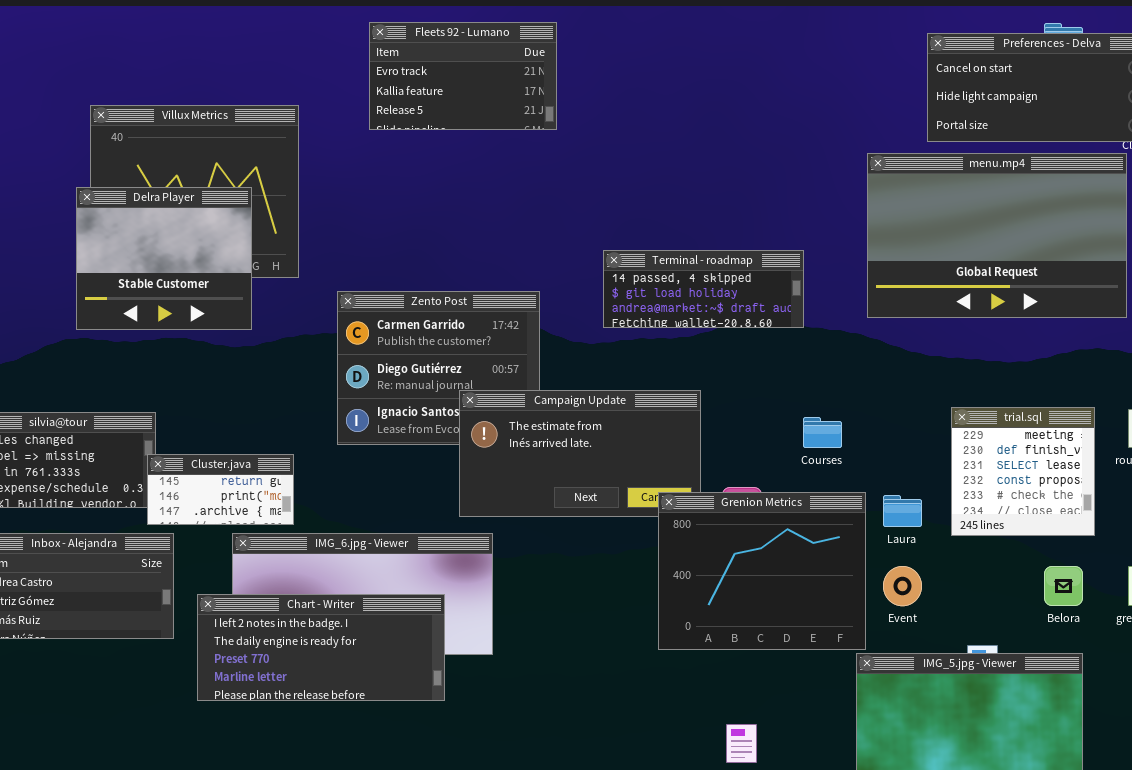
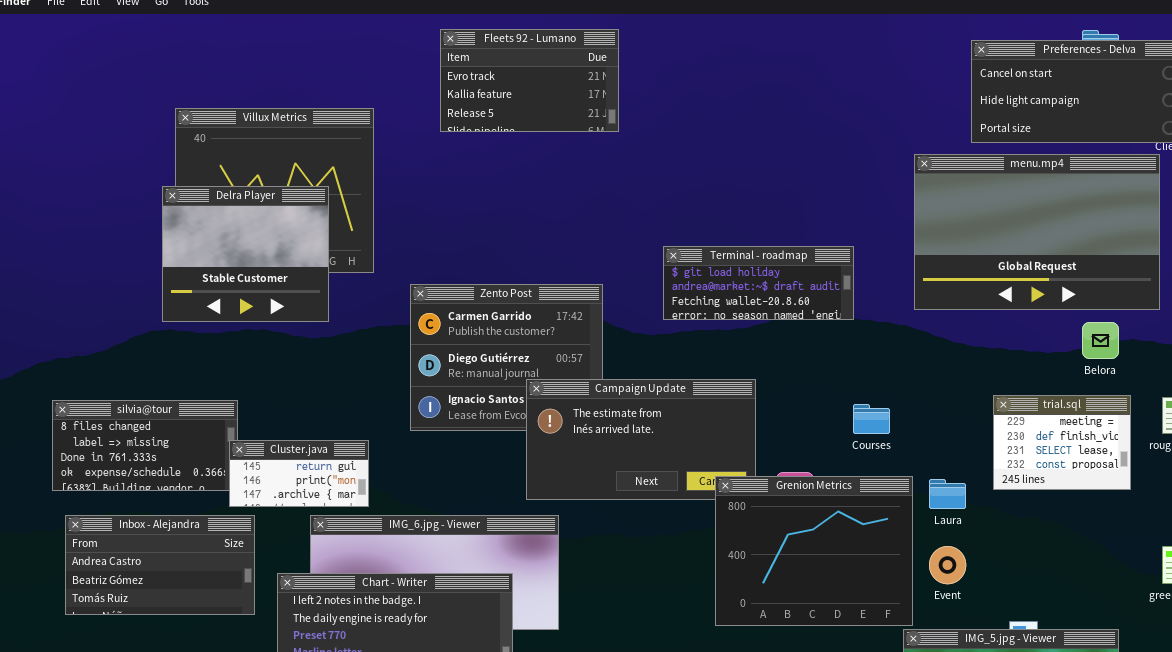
Terminal - roadmap: [603,250,804,328] -> [663,246,854,320], scrolled down 1 row
trial.sql: [951,407,1095,536] -> [993,395,1131,490], resized
Belora: [1044,566,1083,606] -> [1082,322,1119,359], moved

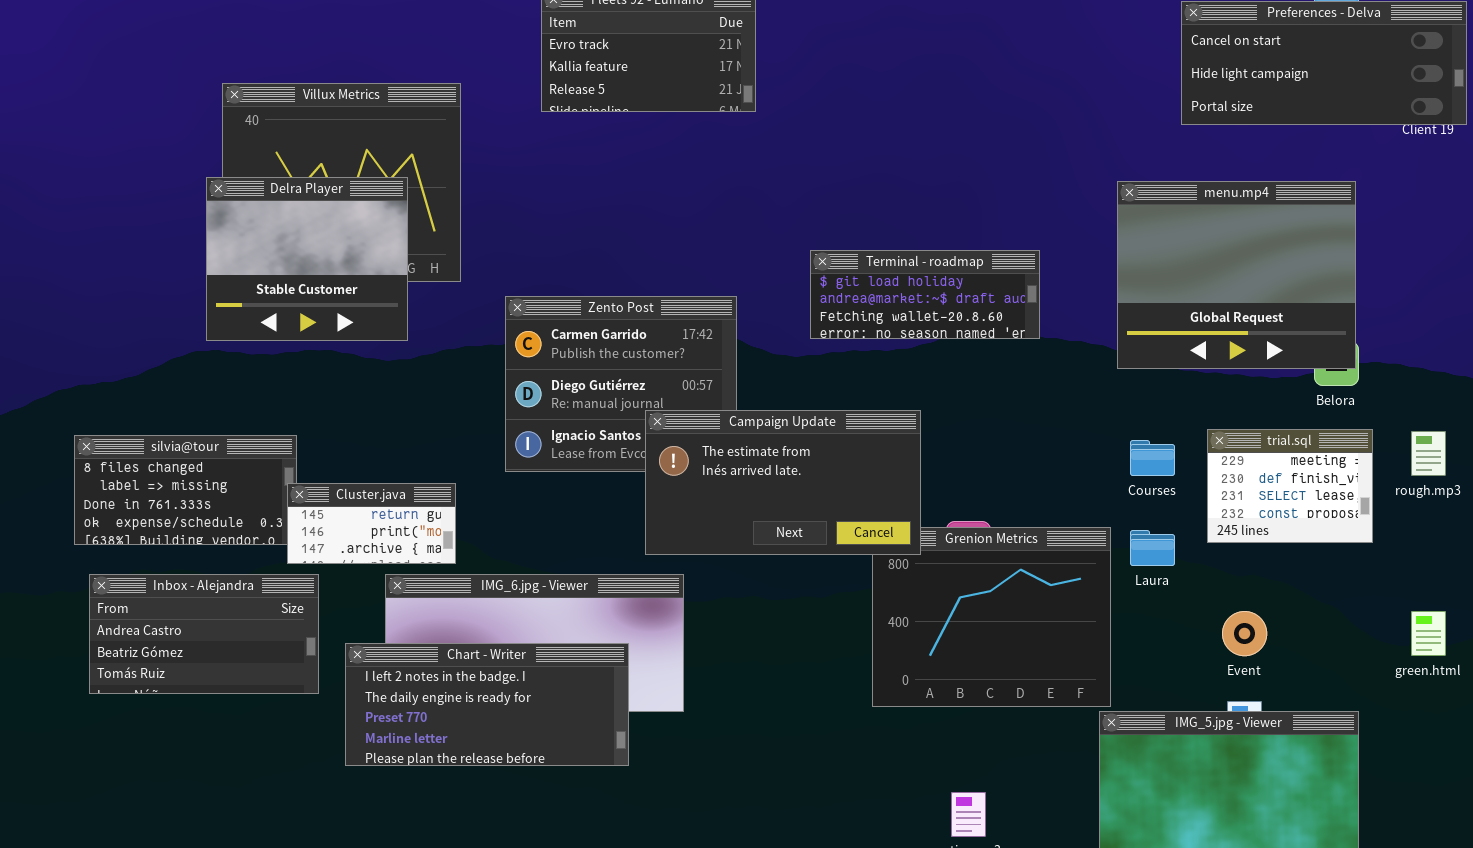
menu.mp4: [914,154,1160,310] -> [1117,181,1356,369], moved, resized
Campaign Update: [526,379,756,500] -> [645,410,921,555], raised
Courses: [853,404,890,434] -> [1130,440,1175,476], moved
Event: [929,546,966,584] -> [1222,611,1267,656], moved

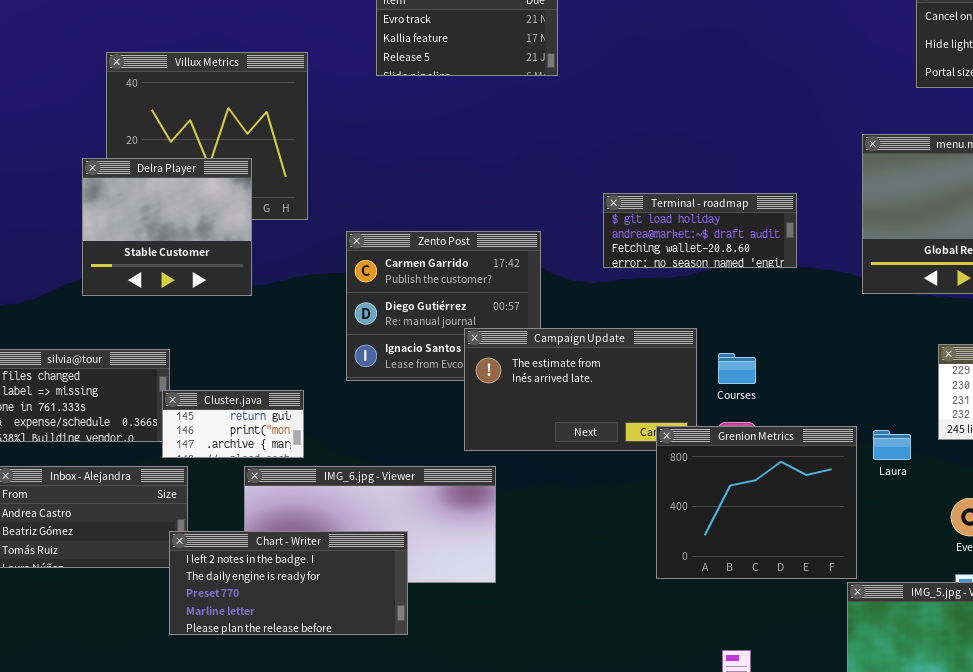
Delra Player: [206,177,408,341] -> [82,158,252,296], moved
Courses: [1130,440,1175,476] -> [718,353,756,384], moved
Grenion Metrics: [872,527,1111,707] -> [656,426,857,579], raised
Chart - Writer: [345,643,629,766] -> [169,531,408,635], moved

